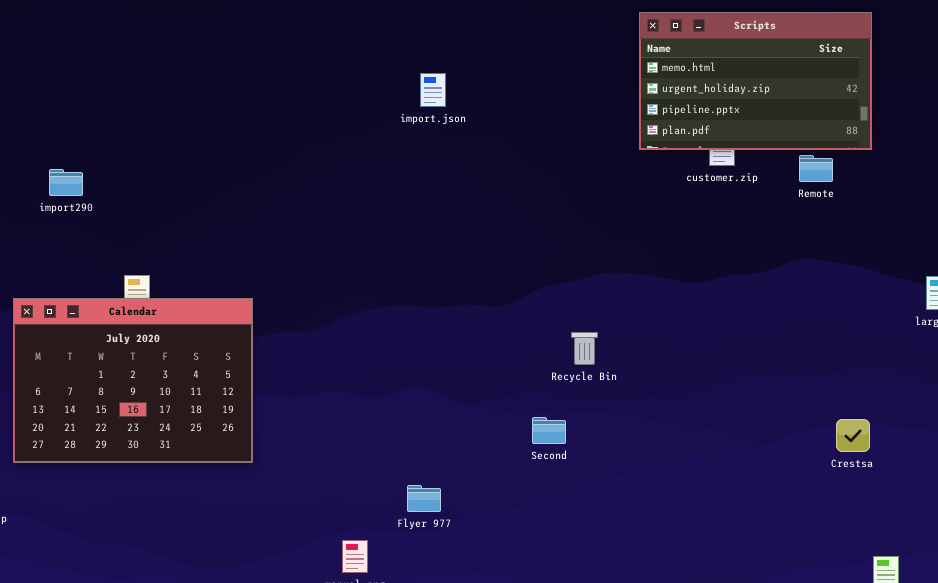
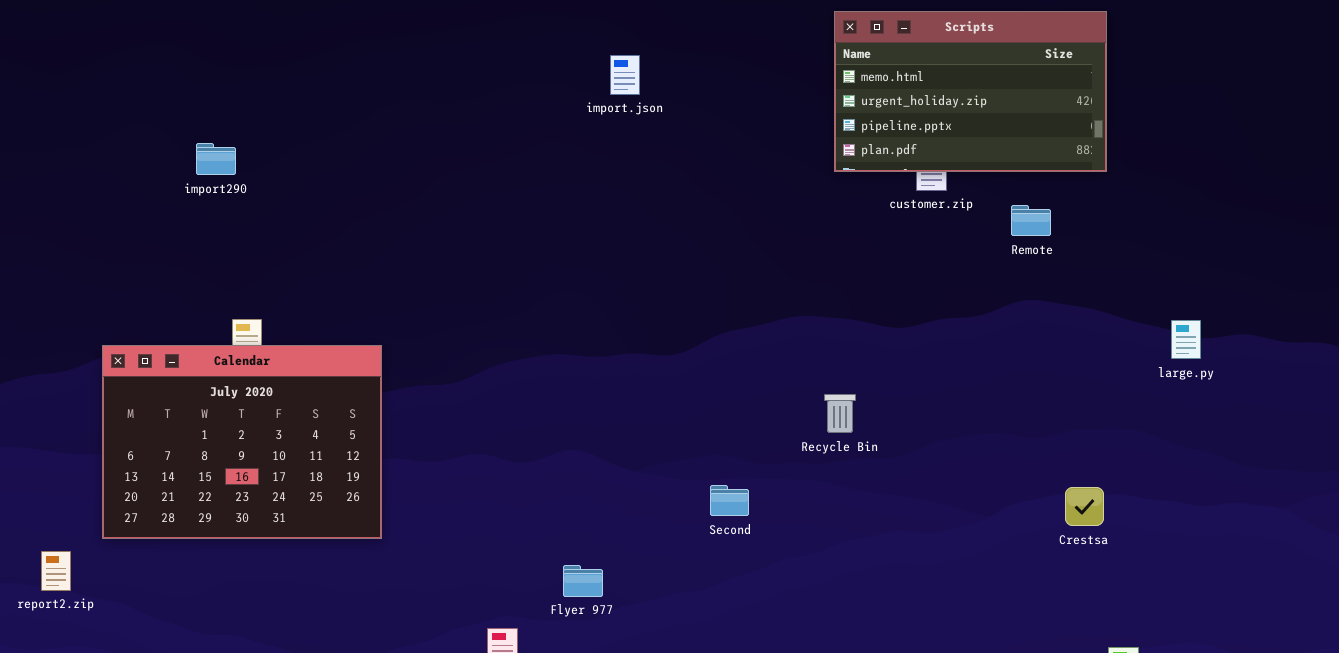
import.json: [420,73,446,107] -> [610,55,640,95], moved
Remote: [799,155,833,182] -> [1011,205,1051,236], moved
import290: [49,169,83,196] -> [196,143,236,175], moved
Recycle Bin: [571,332,598,365] -> [824,394,856,433], moved

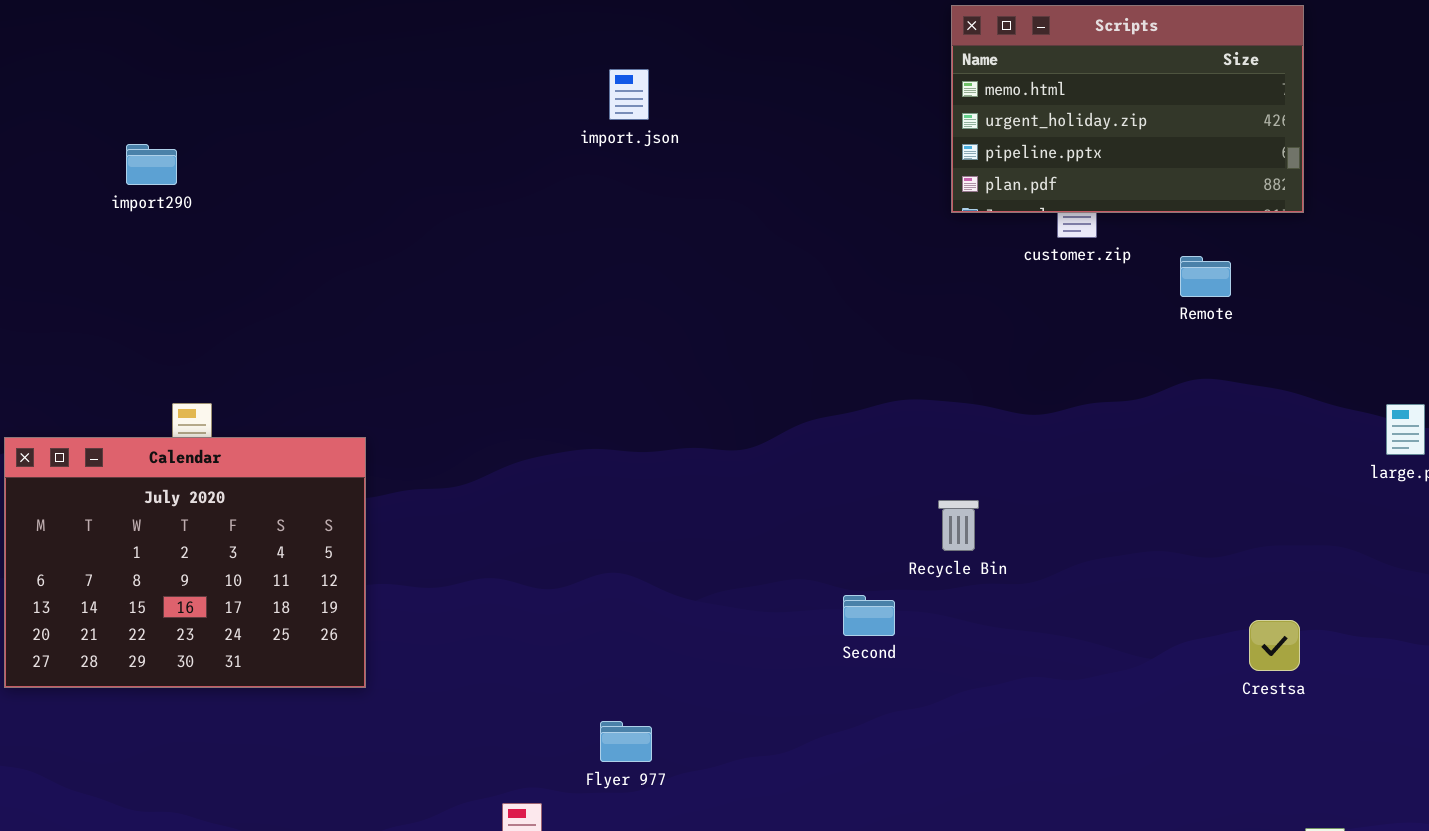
import.json: [610,55,640,95] -> [609,69,649,120], moved
import290: [196,143,236,175] -> [126,144,177,185], moved
Second: [710,485,749,516] -> [843,595,895,636], moved

